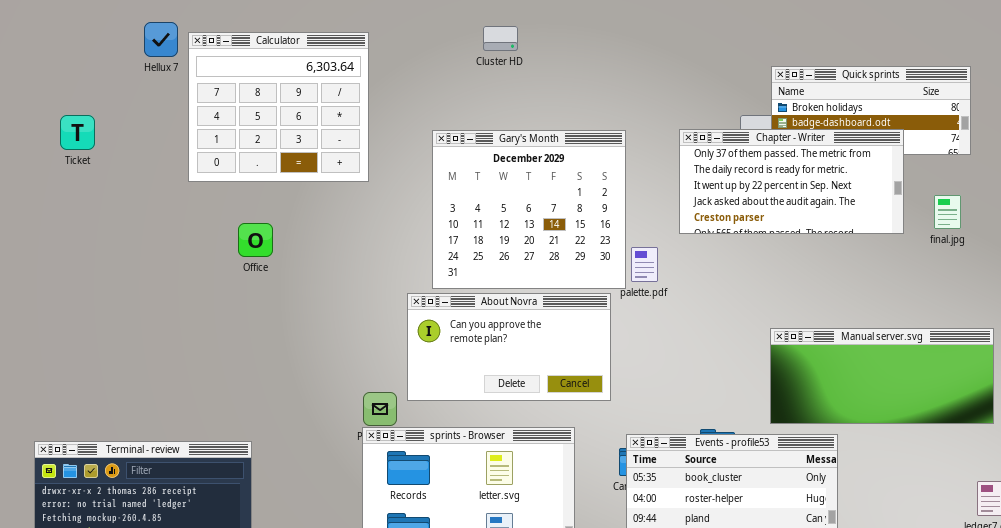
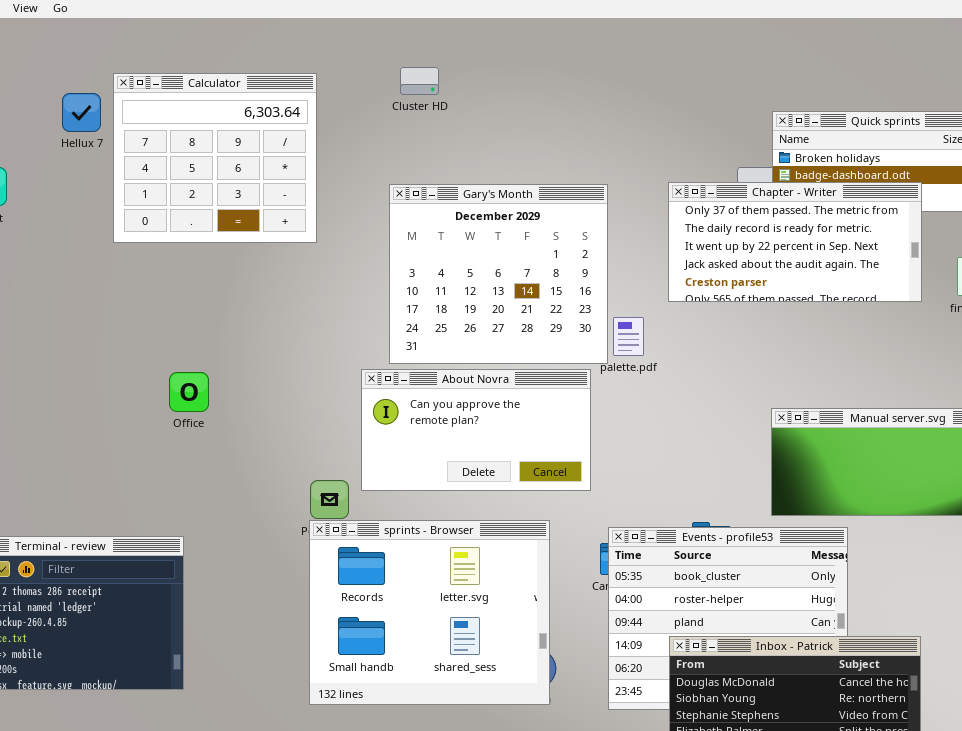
Hellux 7: [144,22,178,57] -> [62,93,101,132], moved
Cluster HD: [483,26,518,51] -> [400,67,439,95], moved
Office: [238,223,273,257] -> [169,372,209,412], moved

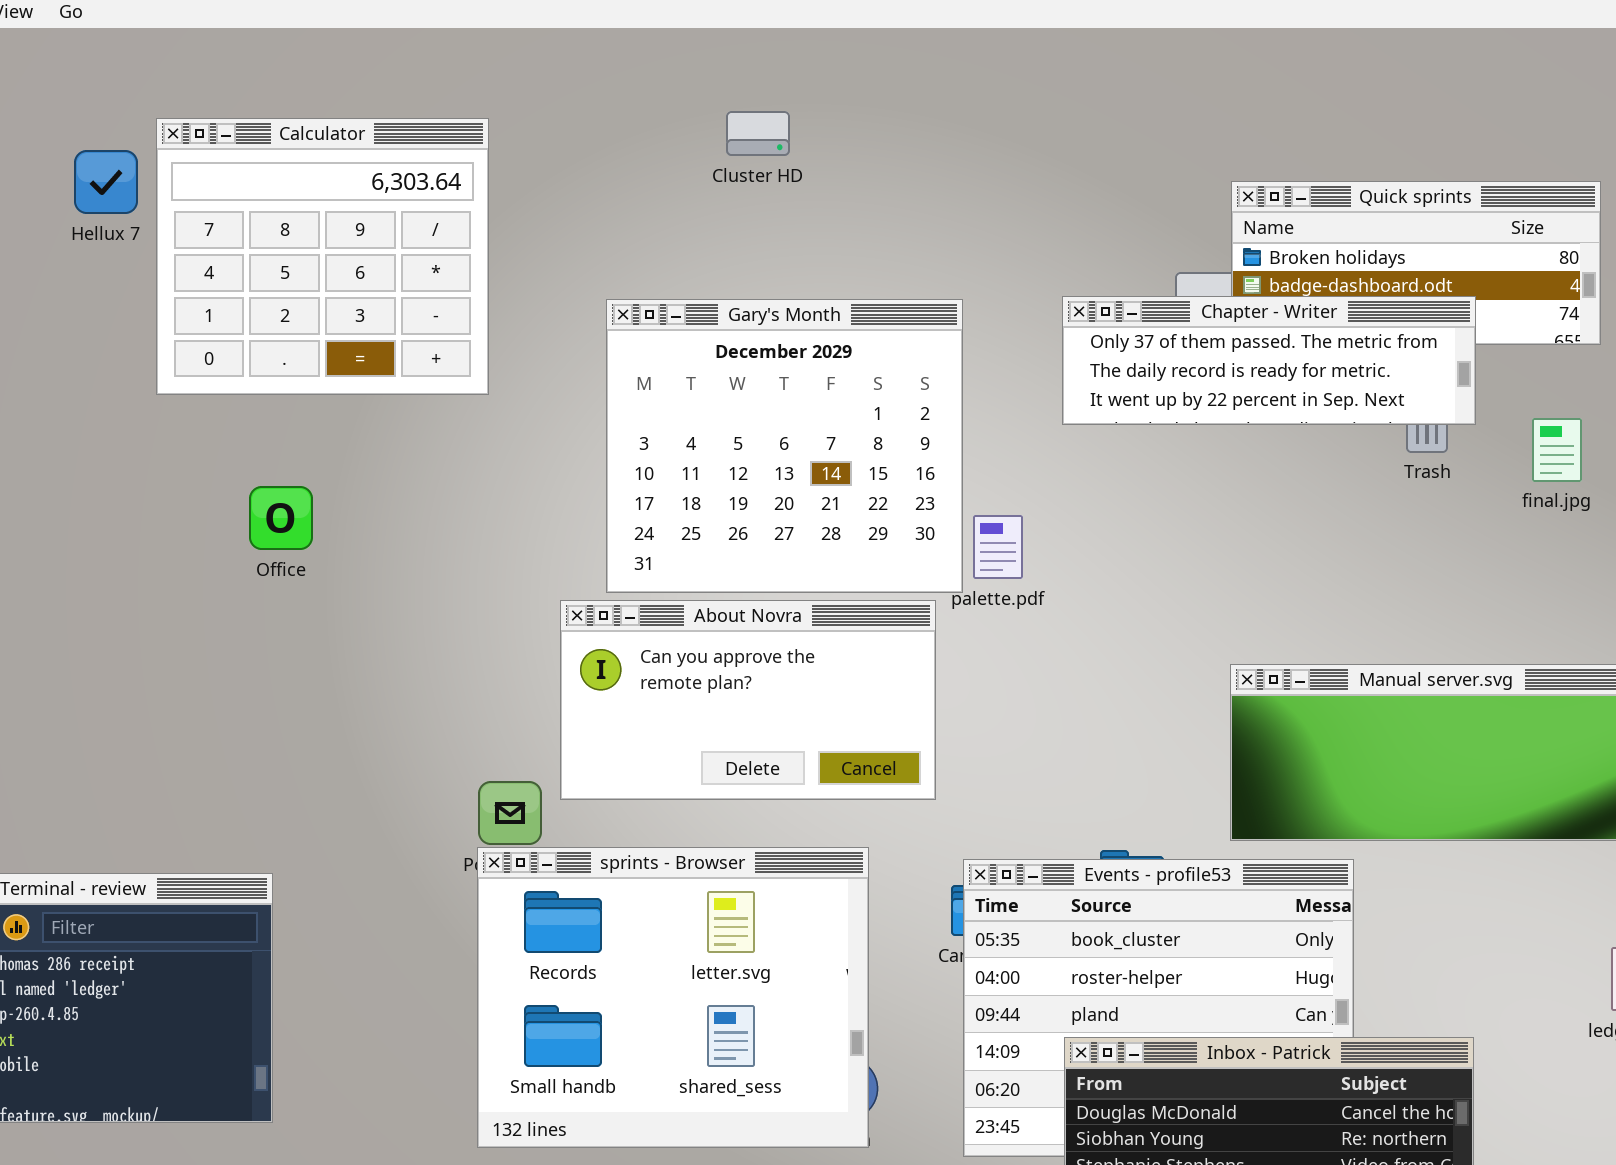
Cluster HD: [400,67,439,95] -> [726,111,790,156], moved
Chapter - Writer: [668,182,922,302] -> [1062,296,1476,425], resized
Office: [169,372,209,412] -> [249,486,313,550], moved

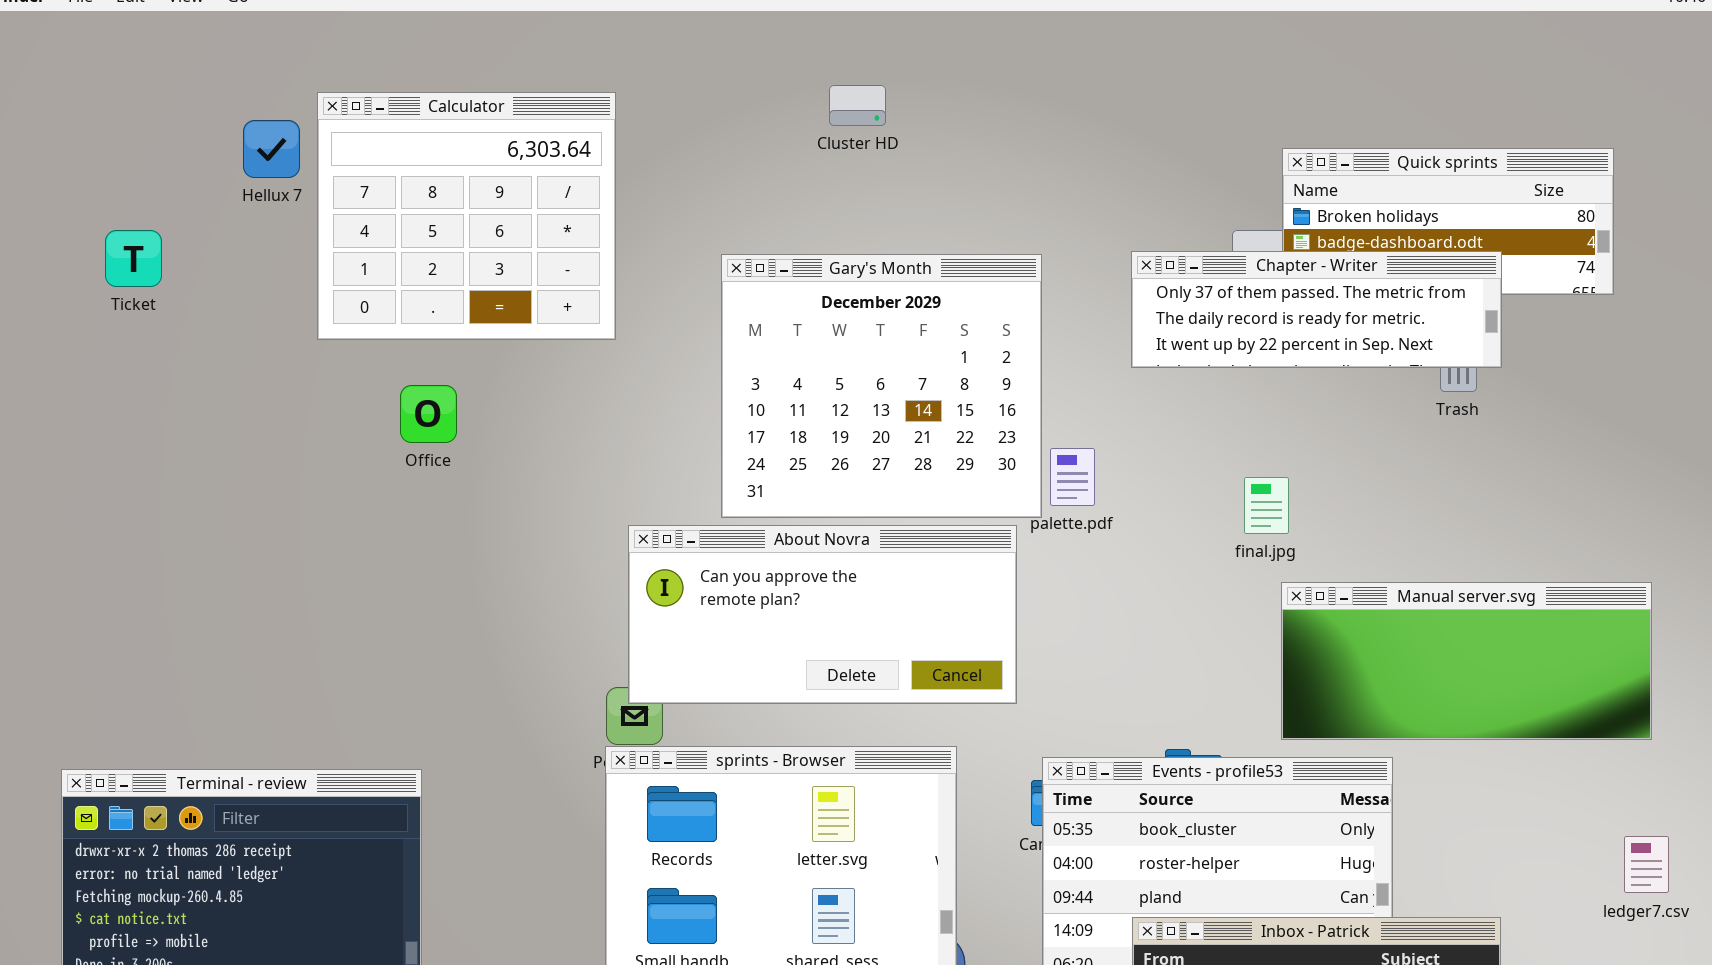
final.jpg: [1532,418,1582,482] -> [1244,477,1289,534], moved
Office: [249,486,313,550] -> [400,385,457,443], moved
About Novra: [560,600,936,800] -> [628,525,1017,704], resized

